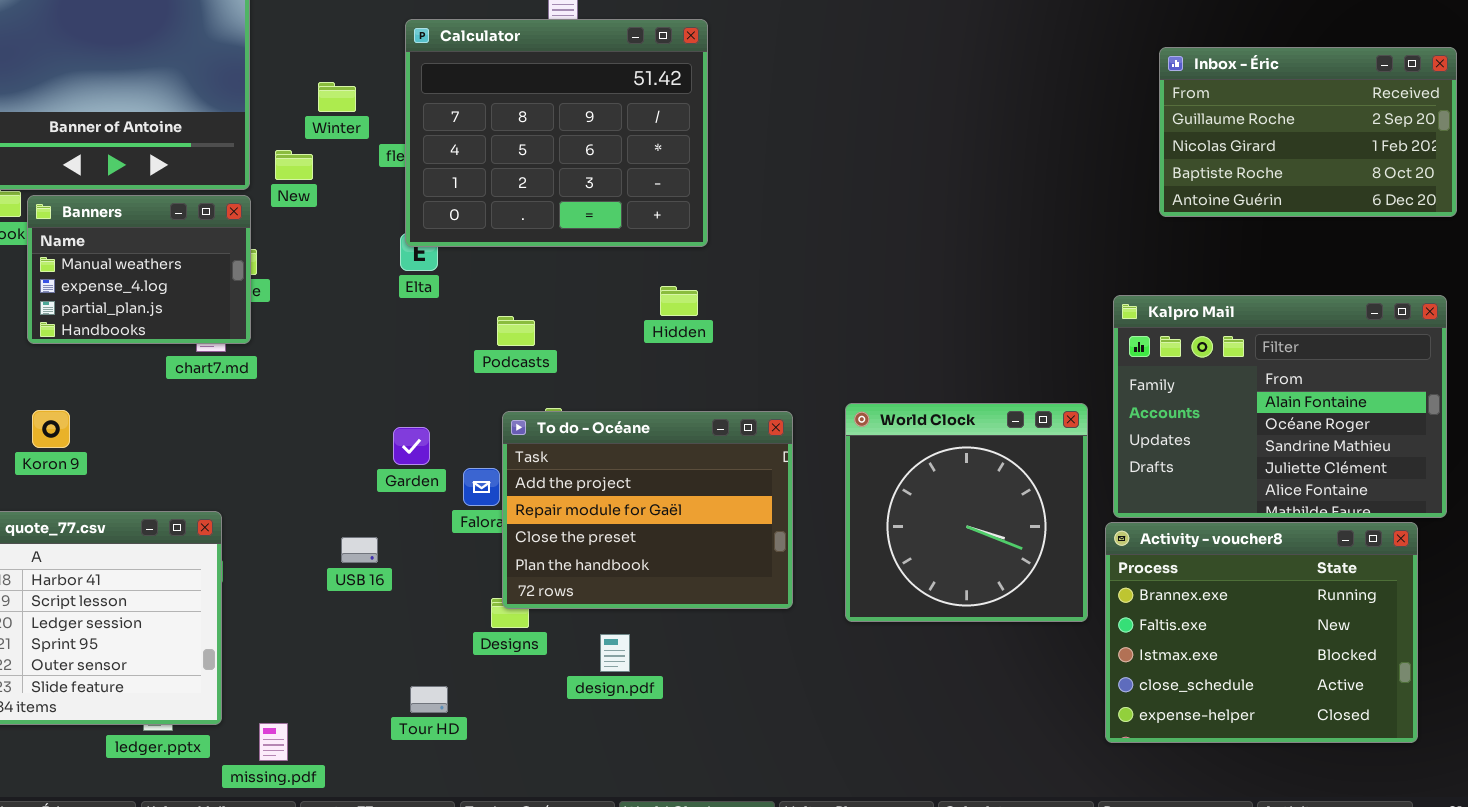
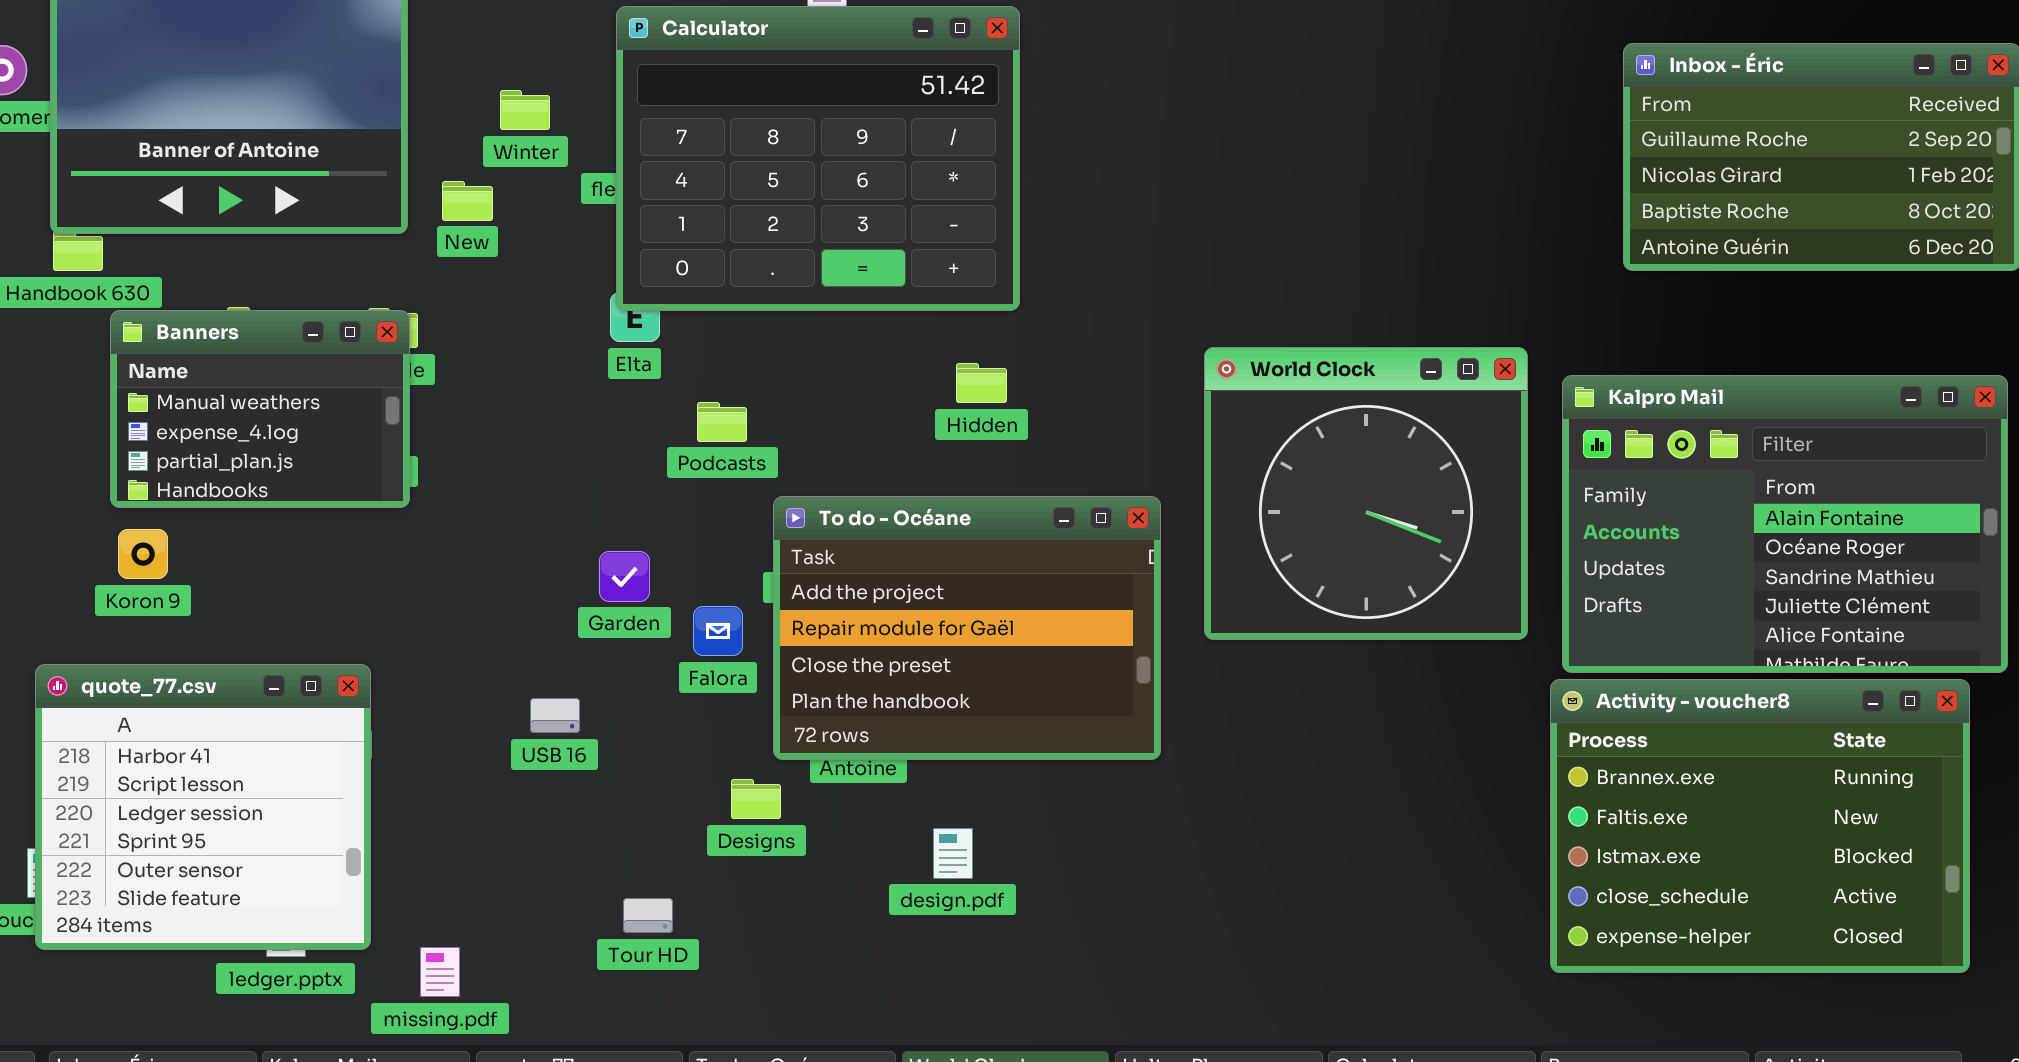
Banners: [27,195,251,344] -> [110,310,410,508], moved
Podcasts: [497,316,535,346] -> [697,402,747,442], moved
World Clock: [845,403,1088,622] -> [1204,347,1528,640], moved
To do - Océane: [502,411,793,609] -> [773,496,1161,760], moved
design.pdf: [600,634,630,672] -> [933,828,973,879], moved

